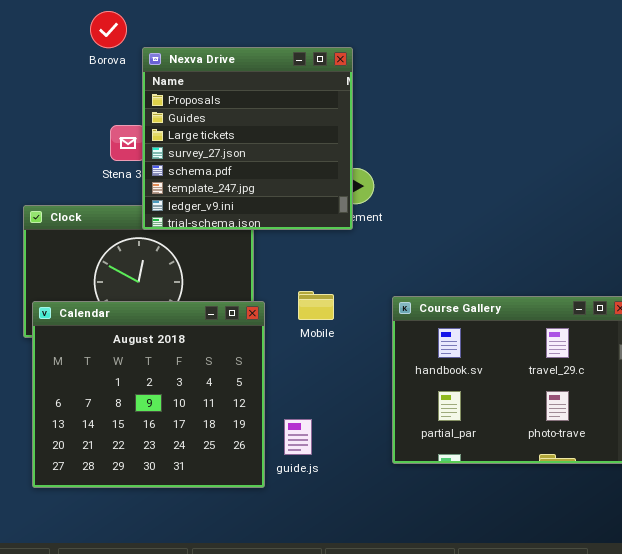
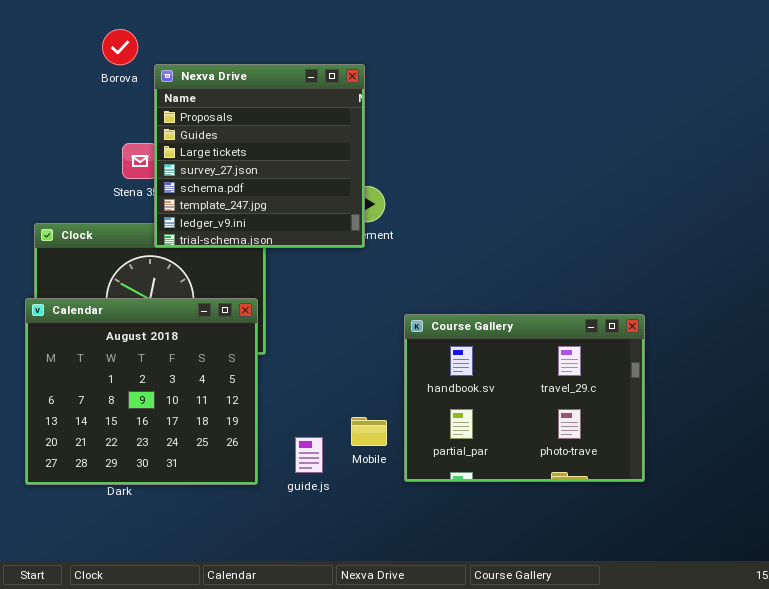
Mobile: [298,291,334,320] -> [351,417,387,446], moved
Calendar: [32,301,265,488] -> [25,298,258,485], moved

